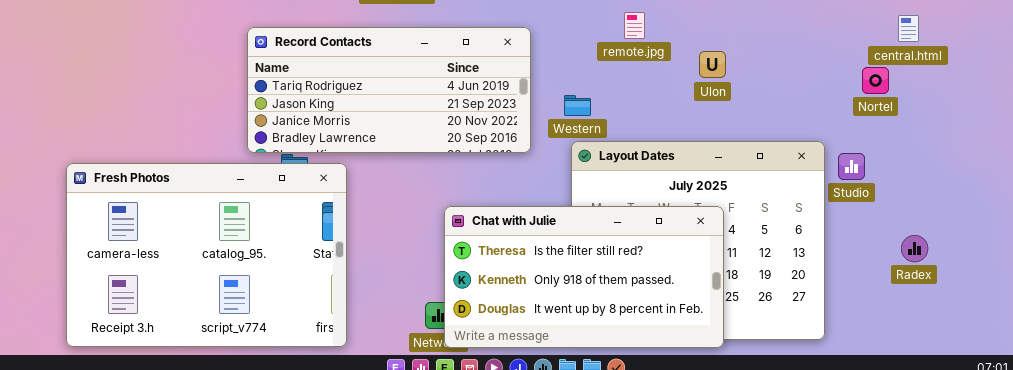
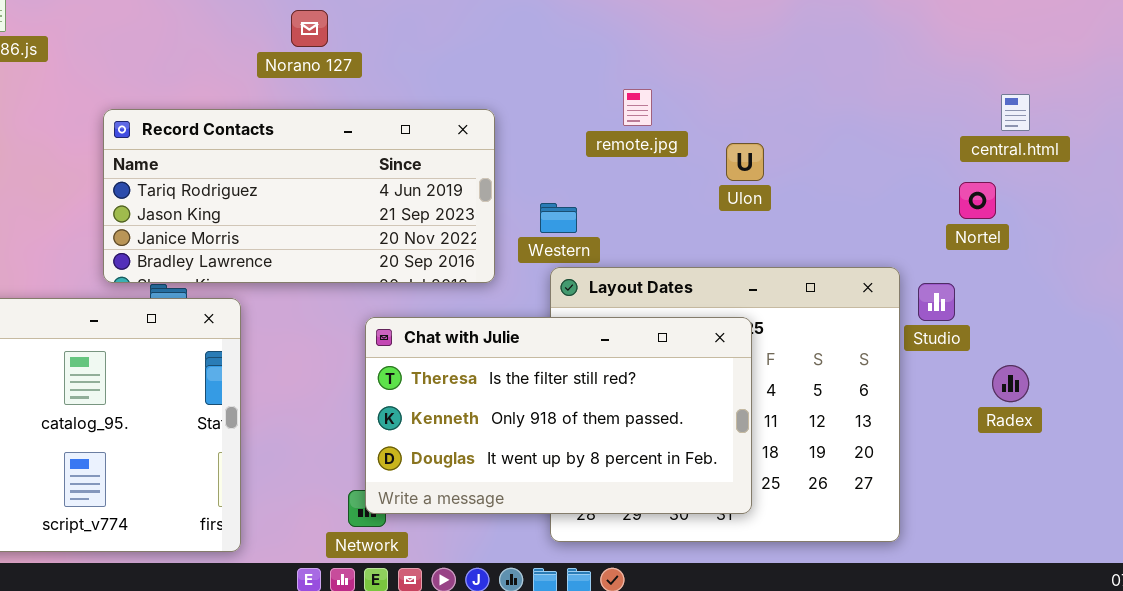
Nortel: [862,67,889,94] -> [959,182,996,219], moved
Chat with Julie: [444,206,724,348] -> [365,317,752,514], moved
Radex: [901,235,928,262] -> [992,365,1029,402], moved

